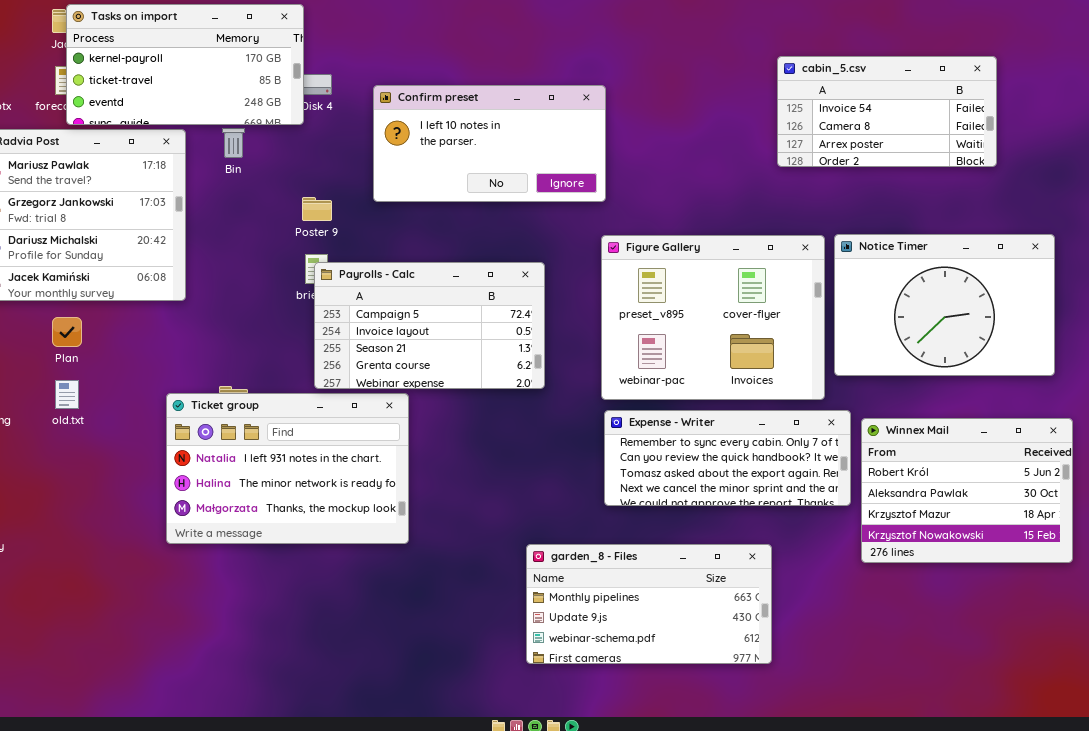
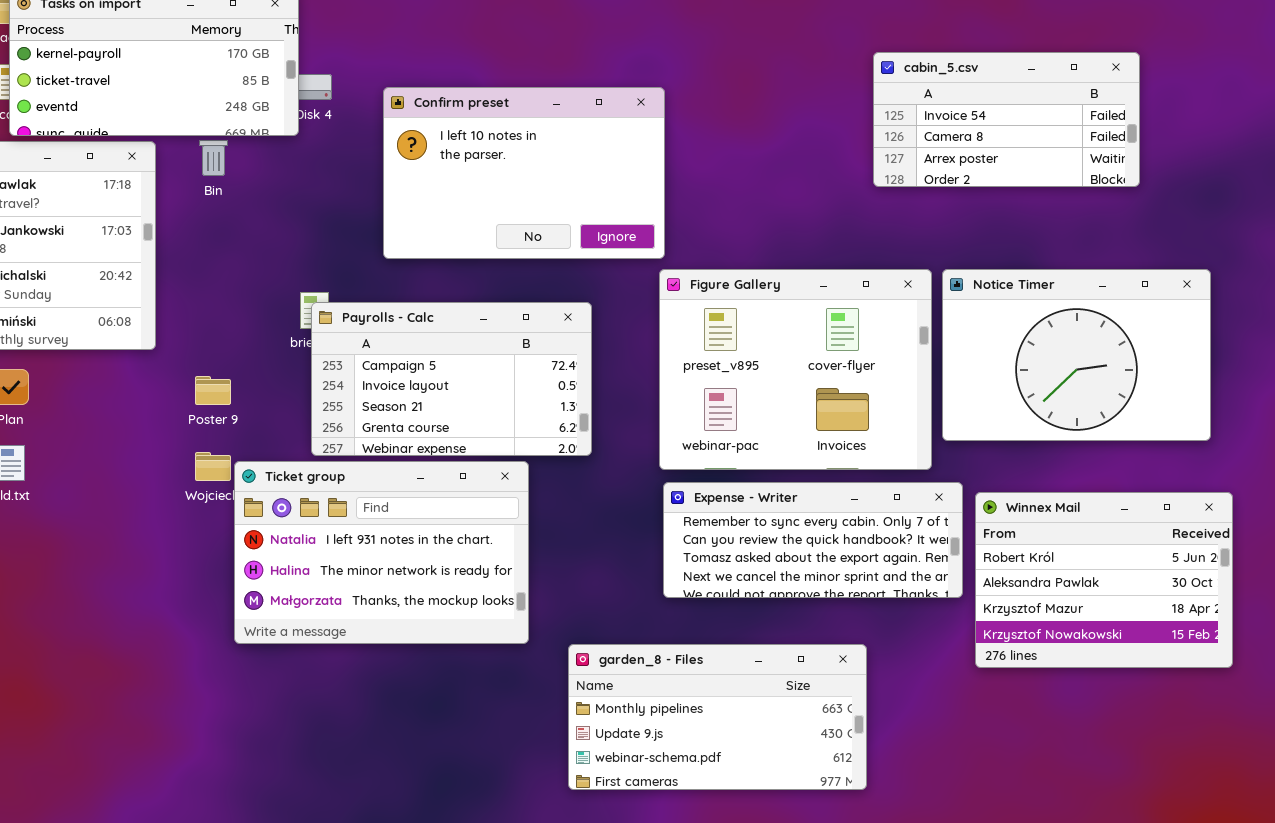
Confirm preset: [373,85,606,202] -> [383,87,665,259], resized
Poster 9: [302,197,332,221] -> [195,376,231,405], moved
Ticket group: [166,393,409,544] -> [234,461,529,644], moved

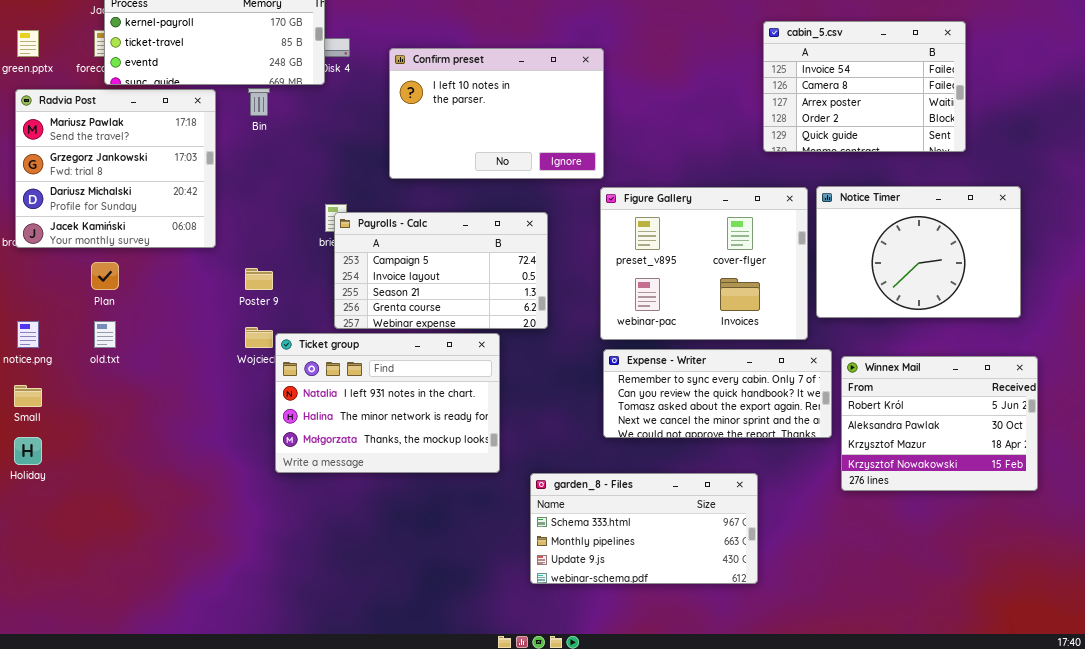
cabin_5.csv: [873,52,1140,187] -> [763,21,966,152], resized
garden_8 - Files: [568,644,867,790] -> [530,473,758,584], scrolled up 1 row

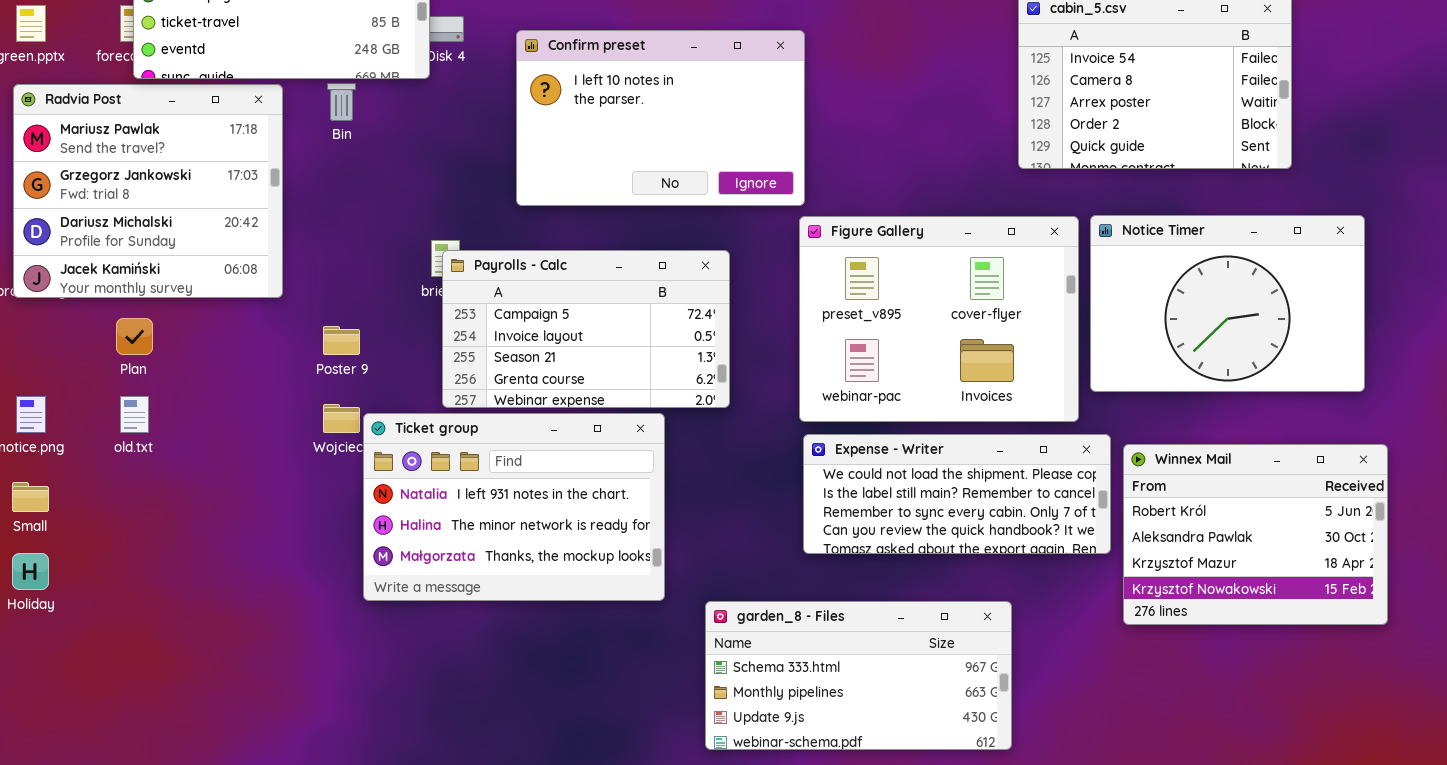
Expense - Writer: [603,349,832,438] -> [803,434,1111,554], scrolled up 2 rows

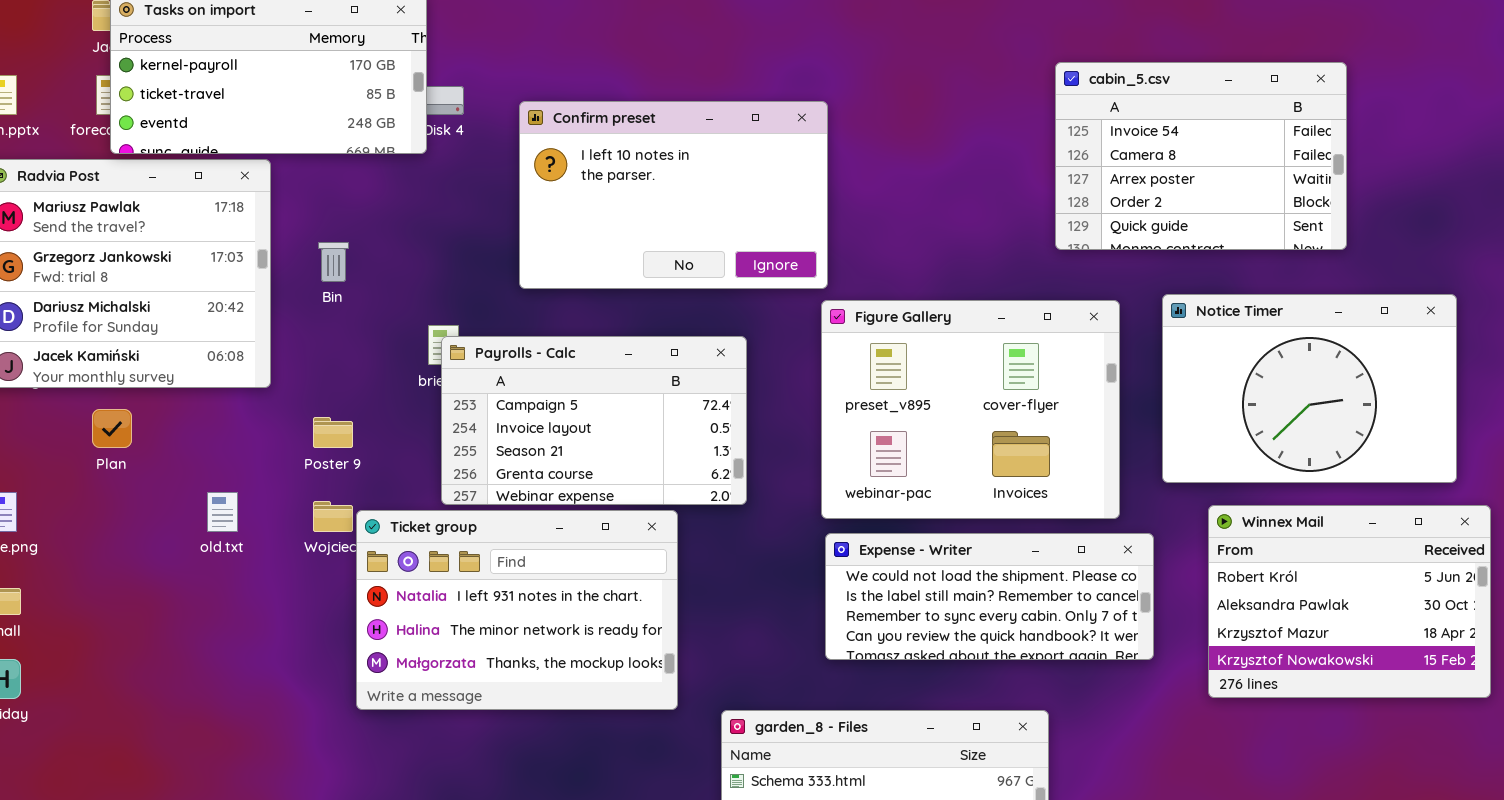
Bin: [327,83,356,121] -> [318,242,349,282], moved
Notice Timer: [1090,215,1365,392] -> [1162,294,1457,483], moved
old.txt: [120,396,149,433] -> [207,492,238,532], moved
Winnex Mail: [1123,444,1388,625] -> [1208,505,1491,698], moved

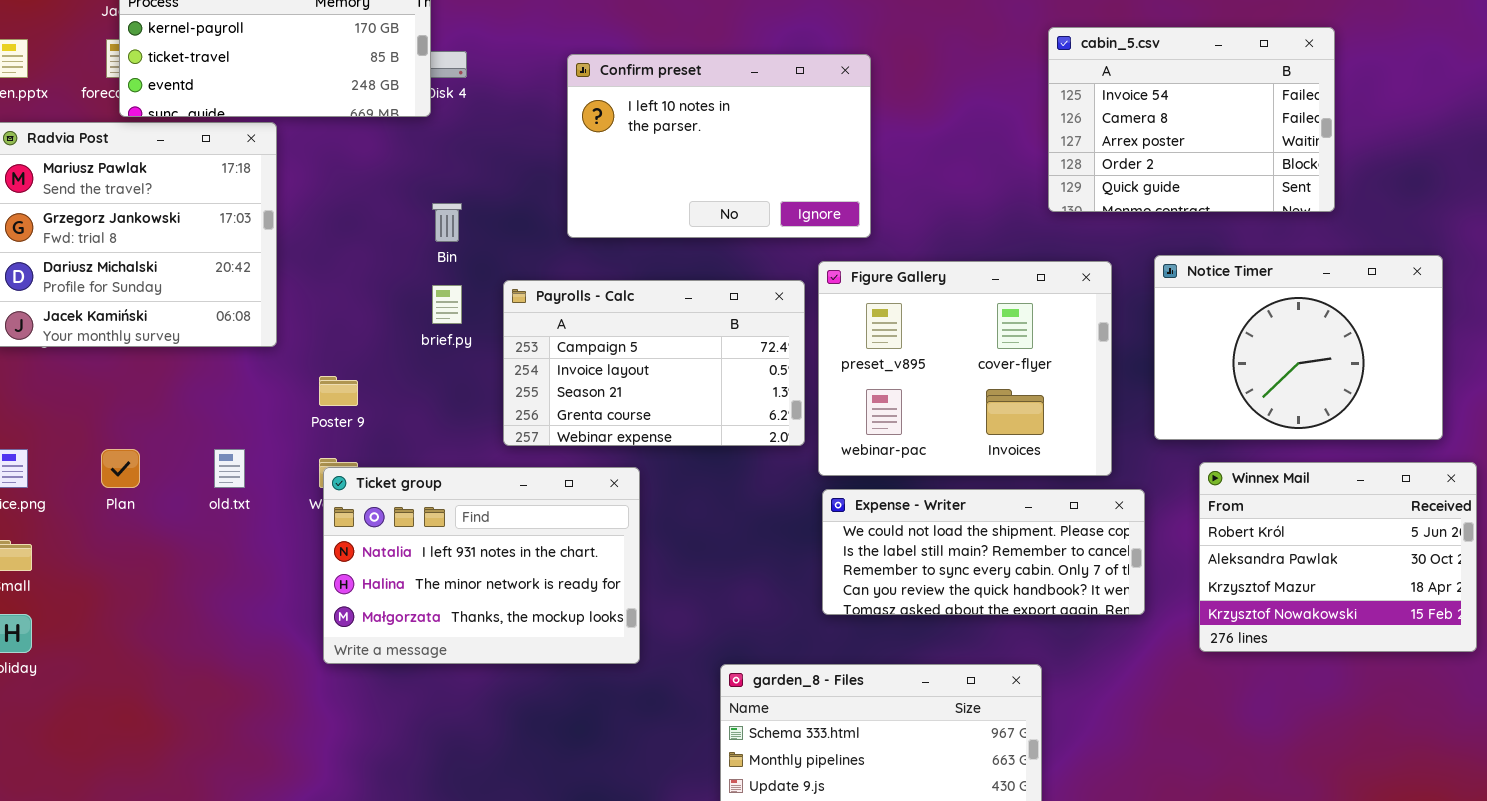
Confirm preset: [519,101,828,289] -> [567,54,871,238], moved
Bin: [318,242,349,282] -> [432,203,462,242], moved
Payrolls - Calc: [441,336,747,505] -> [503,280,805,446], moved
Plan: [92,409,132,448] -> [101,449,140,488], moved
Ticket group: [356,510,678,710] -> [323,467,640,664], moved

